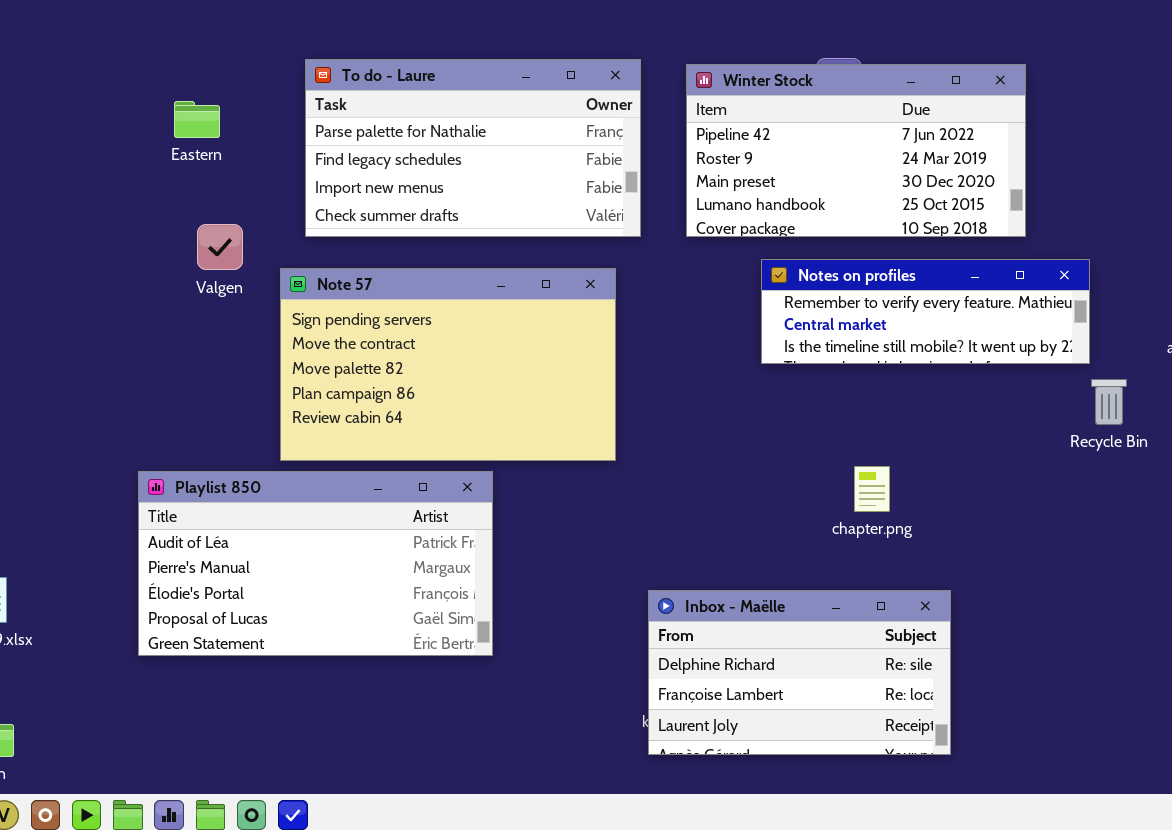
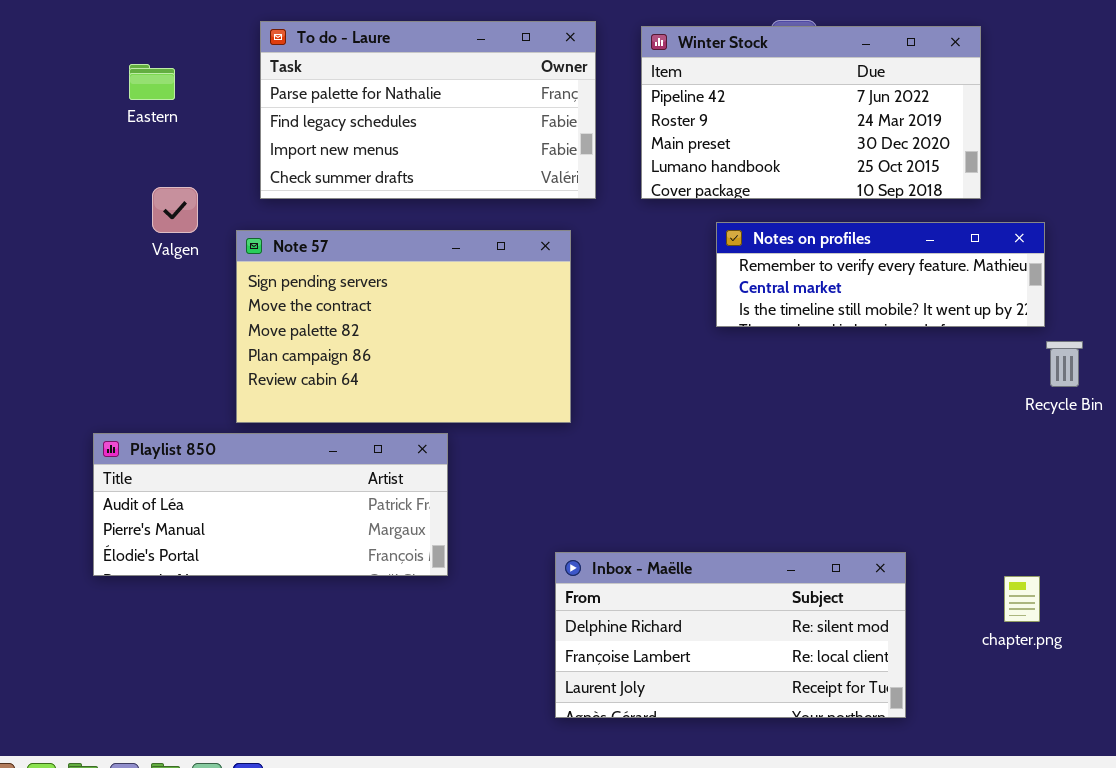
chapter.png: [854,466,890,512] -> [1004,576,1040,622], moved
Playlist 850: [138,471,493,656] -> [93,433,448,576], resized
Inbox - Maëlle: [648,590,951,755] -> [555,552,906,718], resized

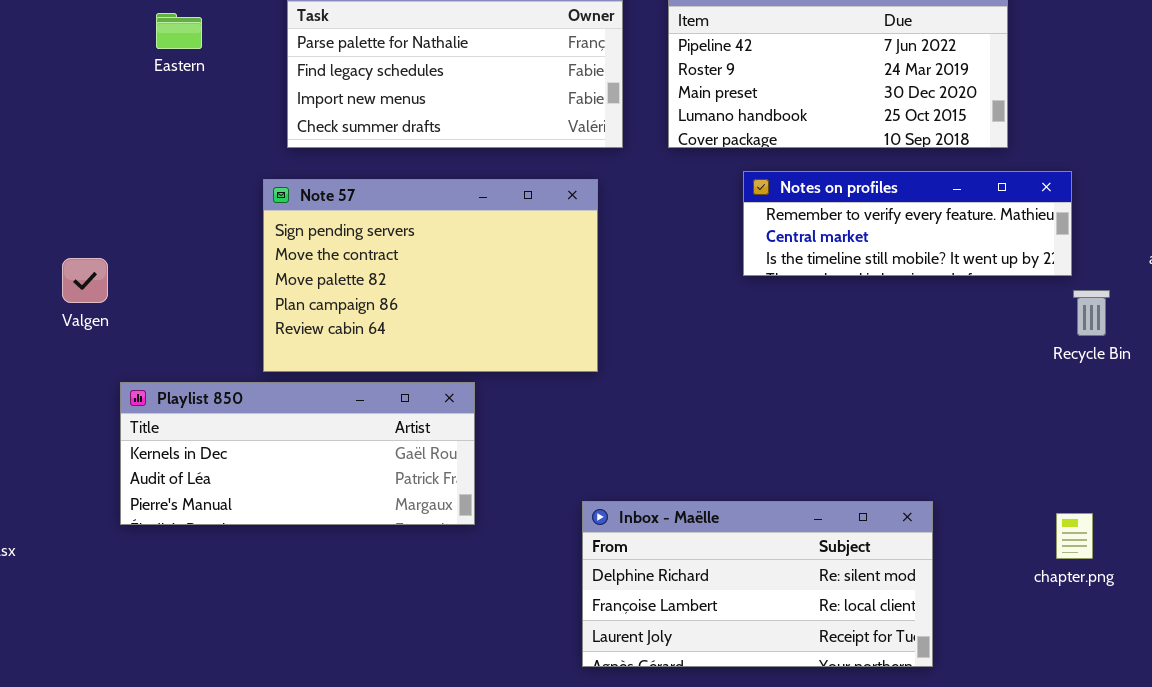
Valgen: [152,187,198,233] -> [62,258,108,303], moved
Playlist 850: [93,433,448,576] -> [120,382,475,525], scrolled up 1 row
chapter.png: [1004,576,1040,622] -> [1056,513,1093,559], moved

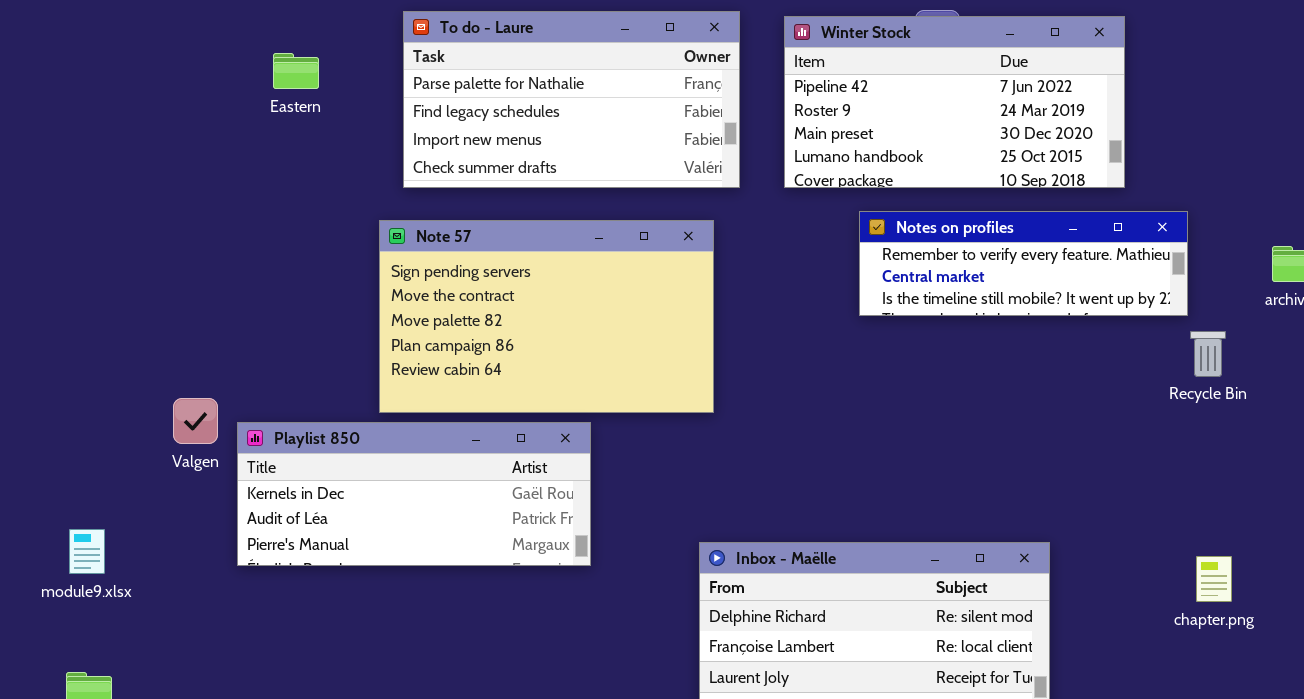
Valgen: [62,258,108,303] -> [173,398,218,444], moved
chapter.png: [1056,513,1093,559] -> [1196,556,1232,602], moved

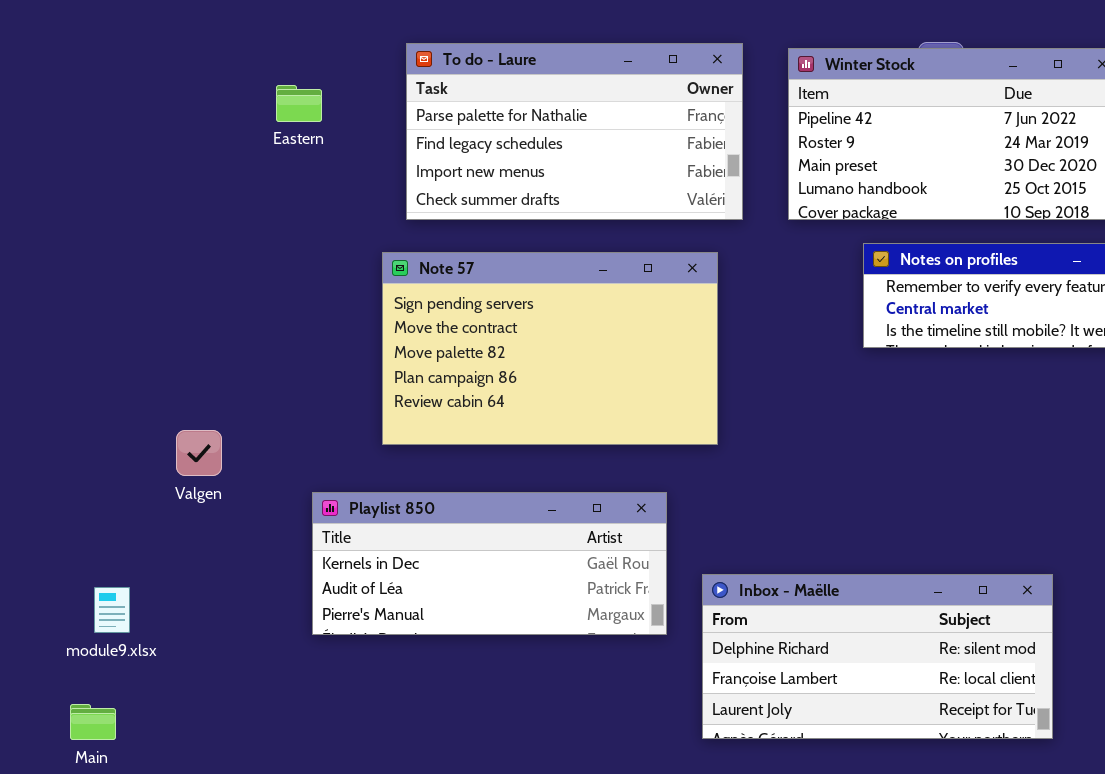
Playlist 850: [237,422,591,566] -> [312,492,667,635], moved
module9.xlsx: [69,529,105,574] -> [94,587,130,633], moved

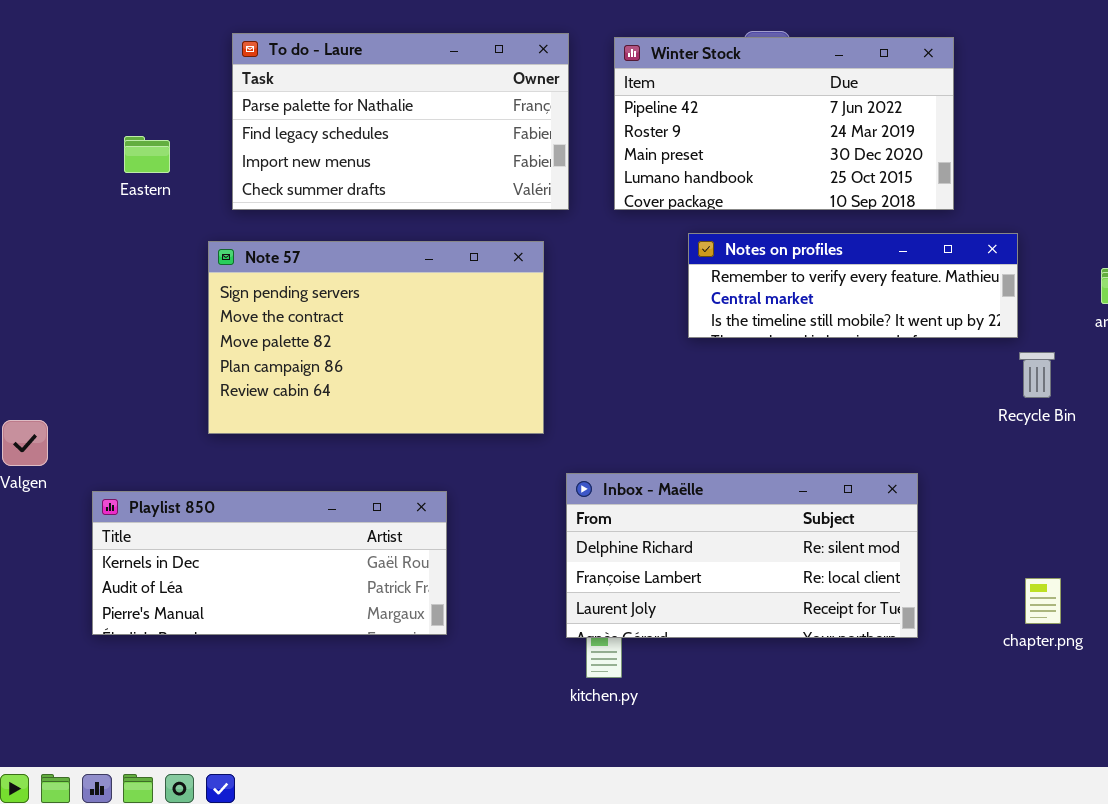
Eastern: [276,85,322,122] -> [124,136,170,173], moved
Playlist 850: [312,492,667,635] -> [92,491,447,635], moved
Inbox - Maëlle: [702,574,1053,739] -> [566,473,918,638], moved

